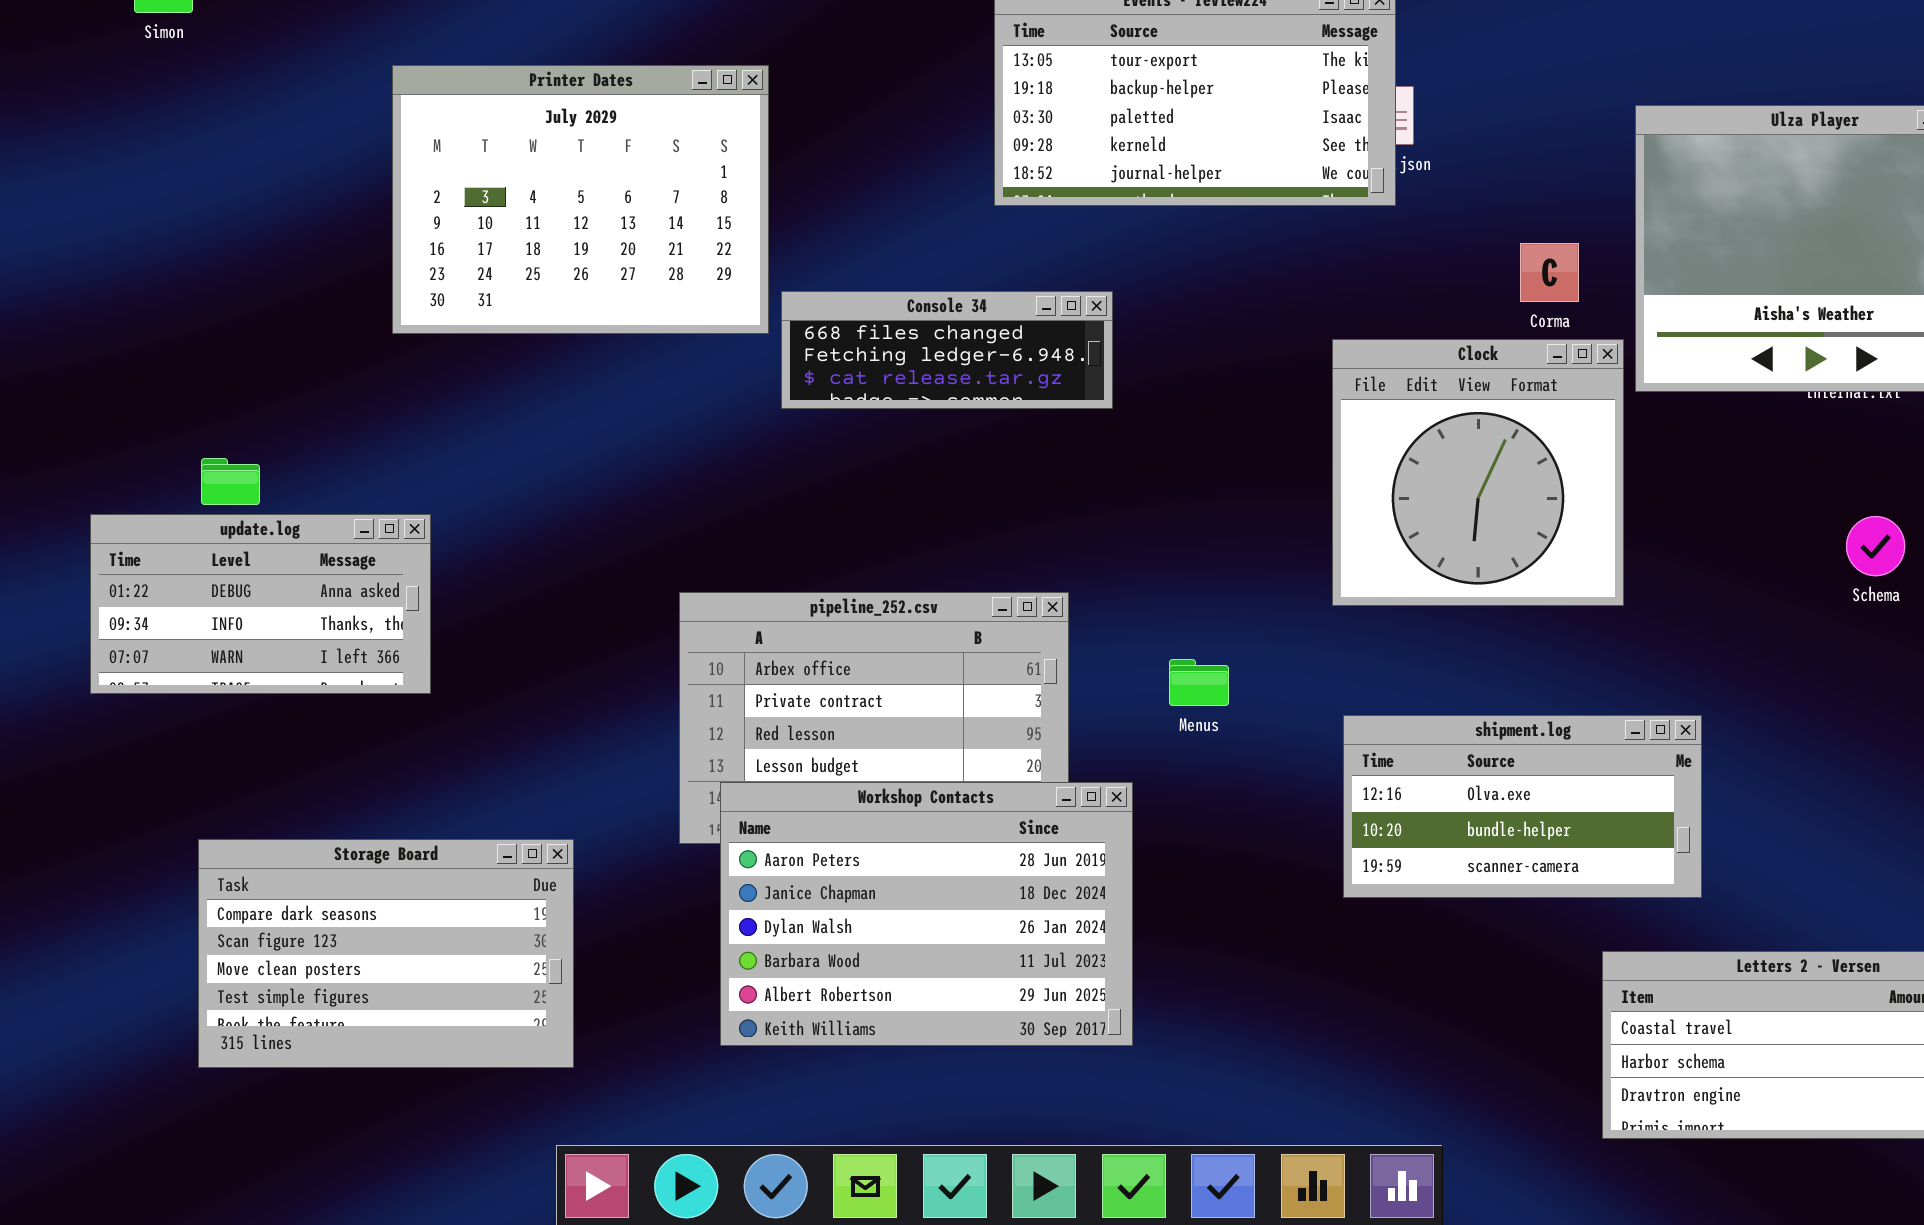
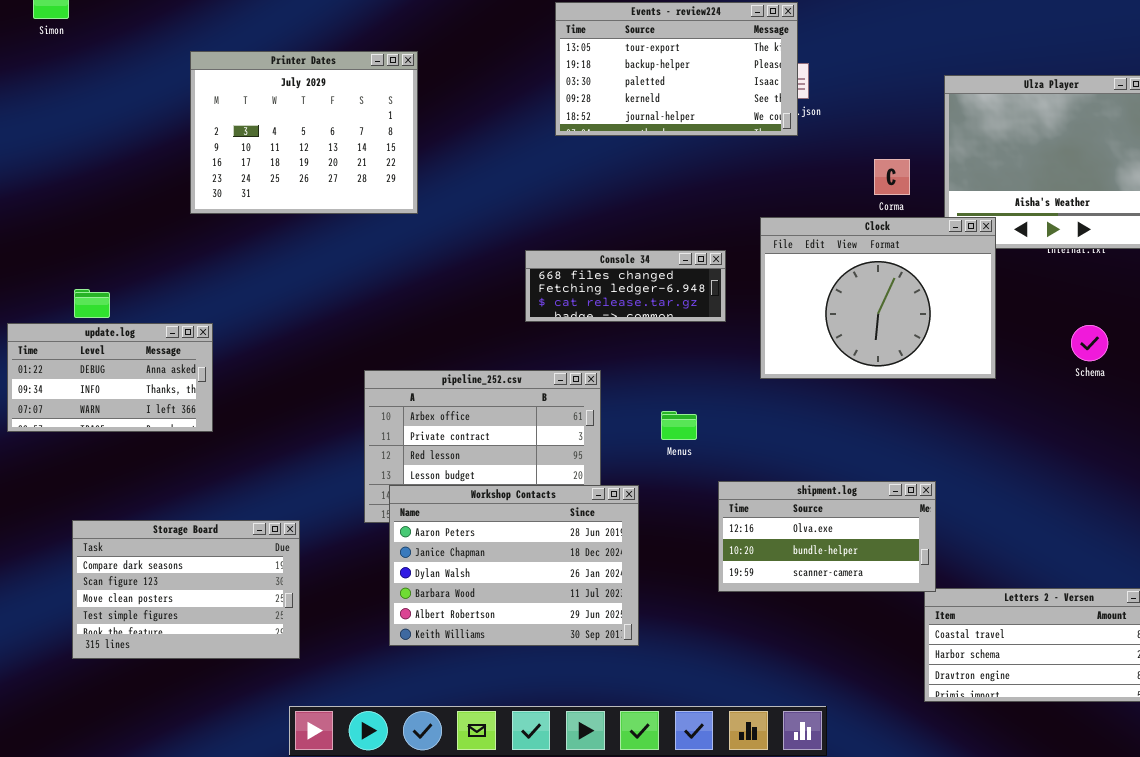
Console 34: [781,291,1113,409] -> [525,250,726,322], moved
Clock: [1332,339,1624,606] -> [760,217,996,379], resized
shipment.log: [1343,715,1702,898] -> [718,481,936,592], moved

